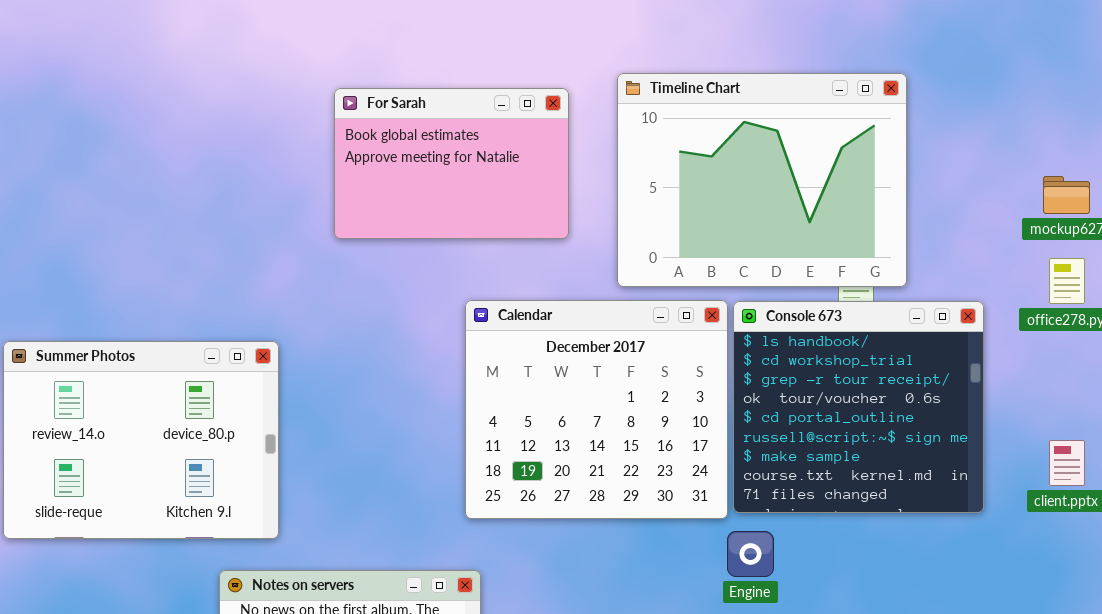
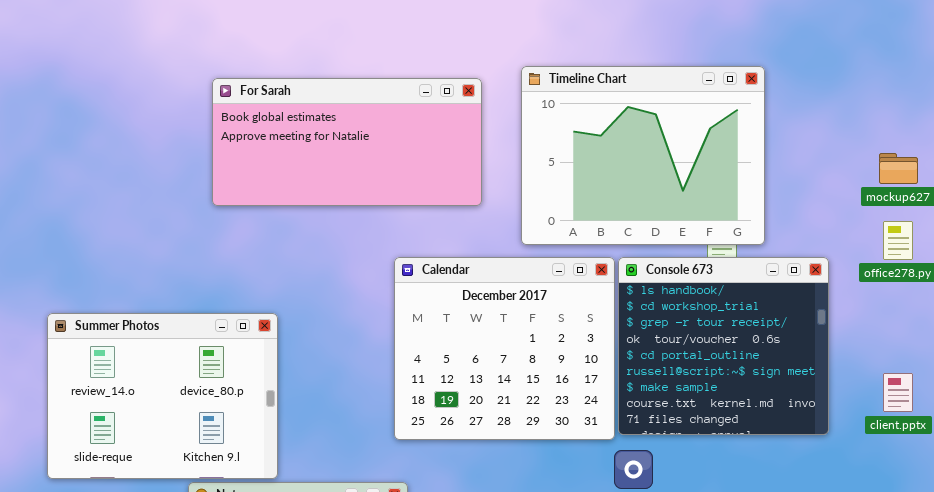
For Sarah: [334,88,569,239] -> [212,78,482,206], resized
Summer Photos: [3,341,279,539] -> [47,313,278,479], moved

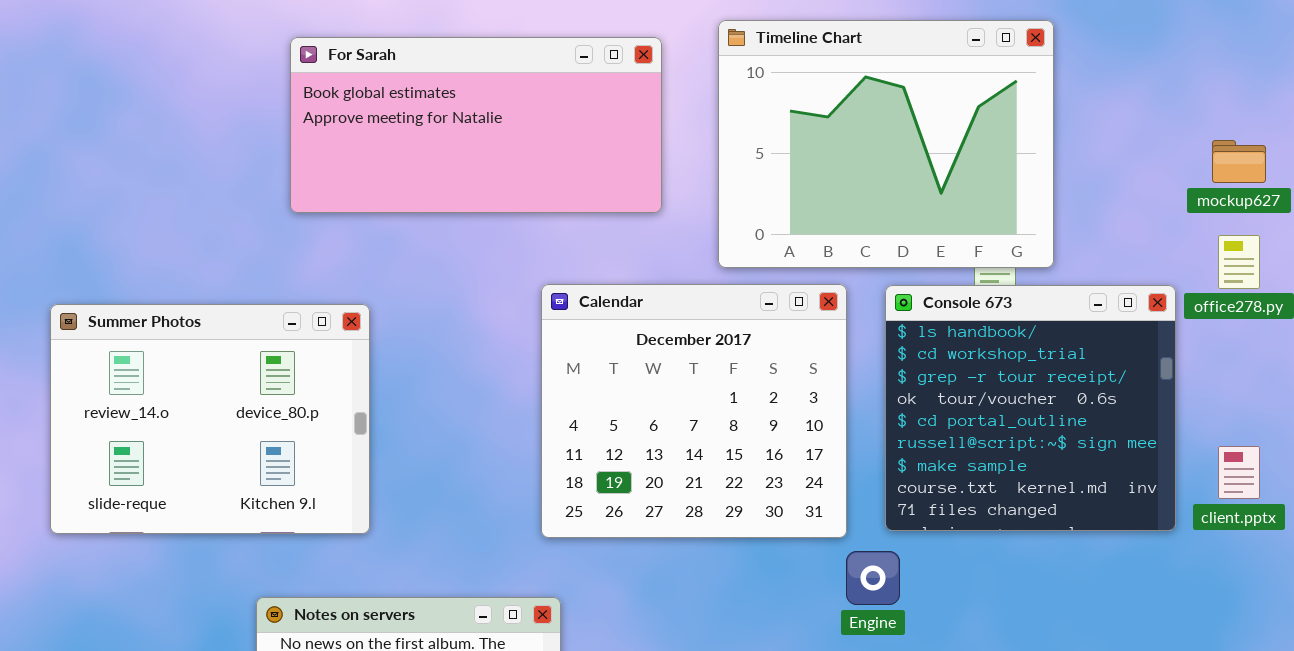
Console 673: [618,257,829,435] -> [885,285,1176,531], moved
Summer Photos: [47,313,278,479] -> [50,304,370,534], moved

